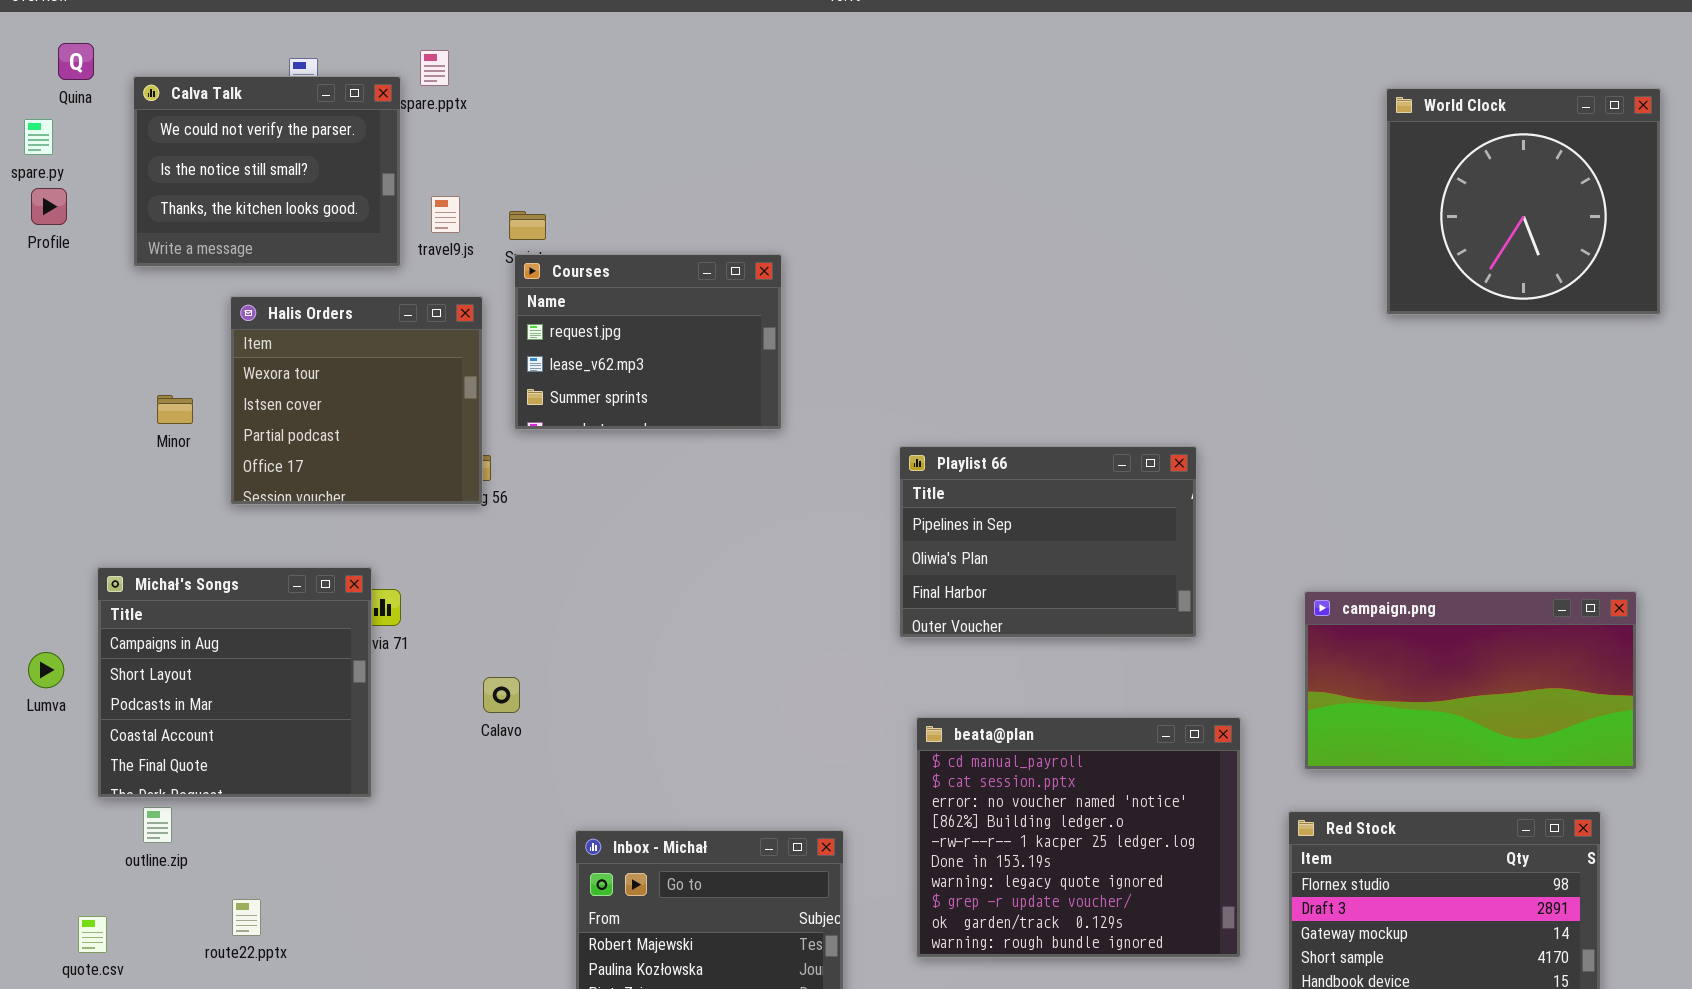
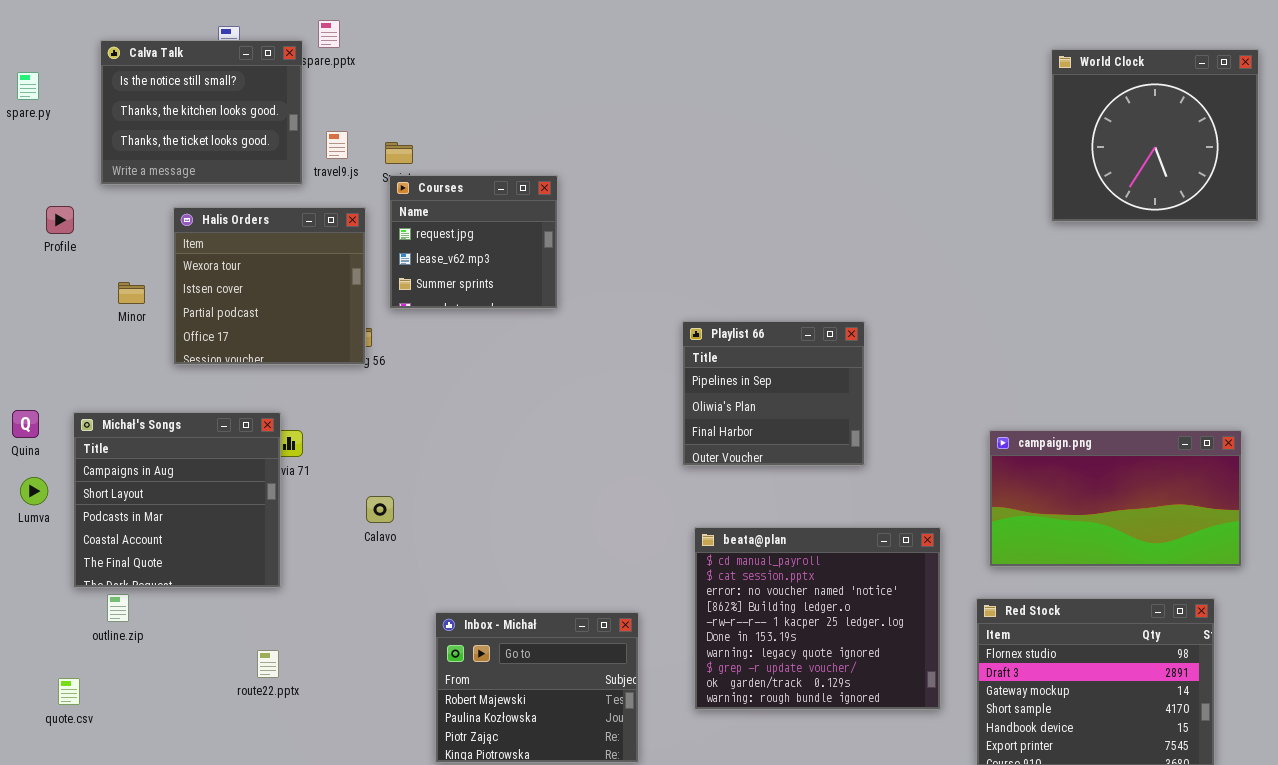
Quina: [58,43,94,80] -> [12,410,39,438], moved
Calva Talk: [133,76,401,267] -> [100,40,303,185], scrolled down 1 row
Profile: [31,188,67,225] -> [46,206,74,234], moved
Courses: [514,254,782,430] -> [389,175,558,309], resized
Playlist 66: [899,446,1197,638] -> [682,321,865,466], resized
route22.pptx: [232,899,261,936] -> [257,650,279,678], moved

